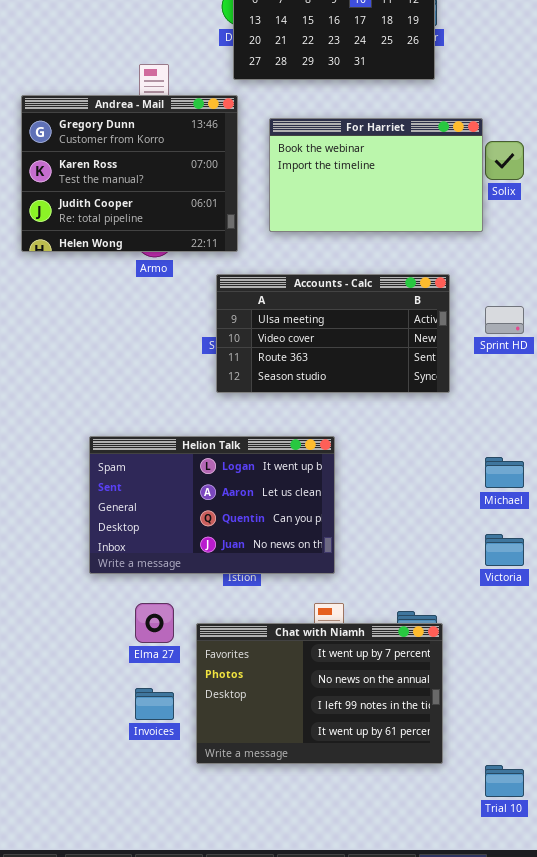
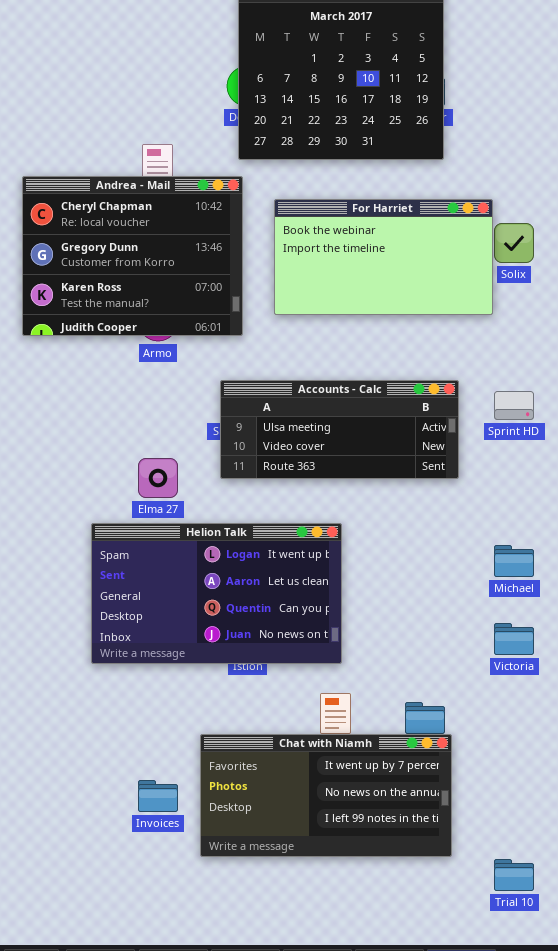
Andrea - Mail: [21,95,238,252] -> [22,176,243,336], scrolled up 1 row
Accounts - Calc: [216,274,450,393] -> [220,380,459,479], resized
Elma 27: [135,603,174,643] -> [138,458,178,498], moved
Chat with Niamh: [196,623,443,764] -> [200,734,452,857], resized

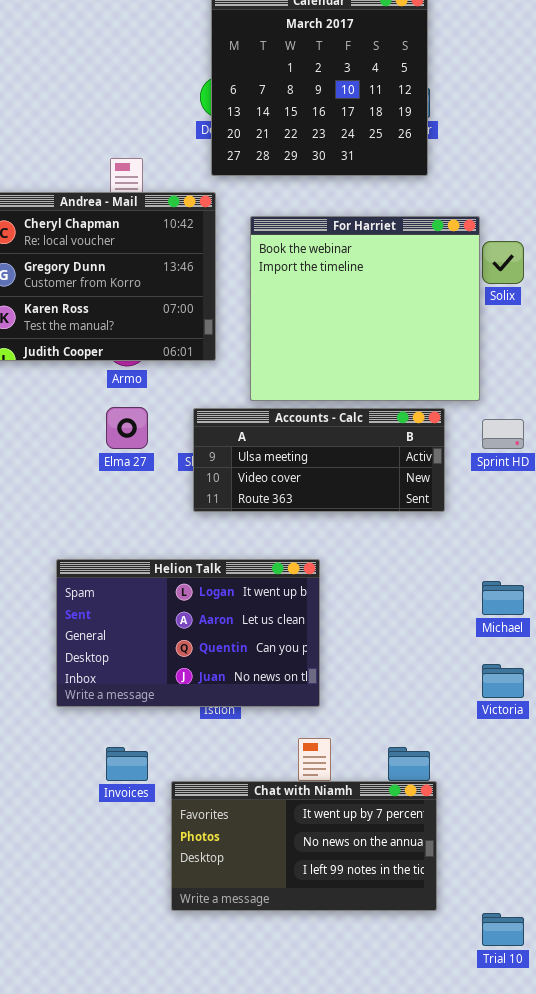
For Harriet: [274,199,493,315] -> [250,216,480,401], resized
Elma 27: [138,458,178,498] -> [106,407,148,449], moved
Invoices: [138,780,178,812] -> [106,747,148,781], moved

